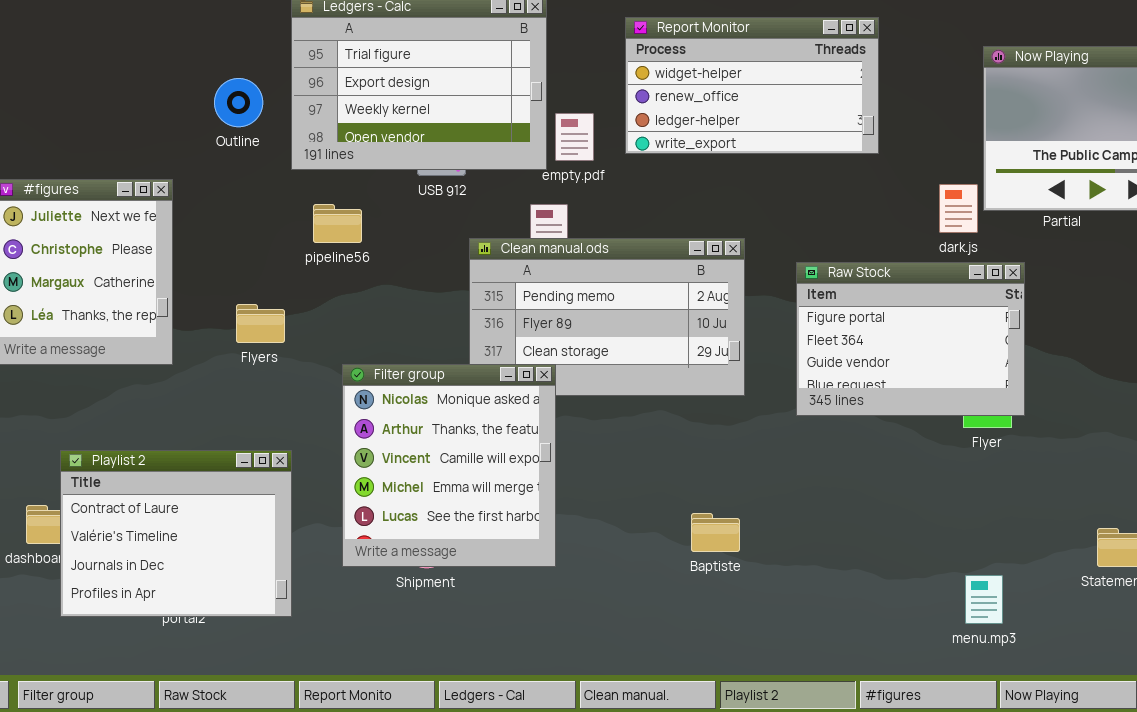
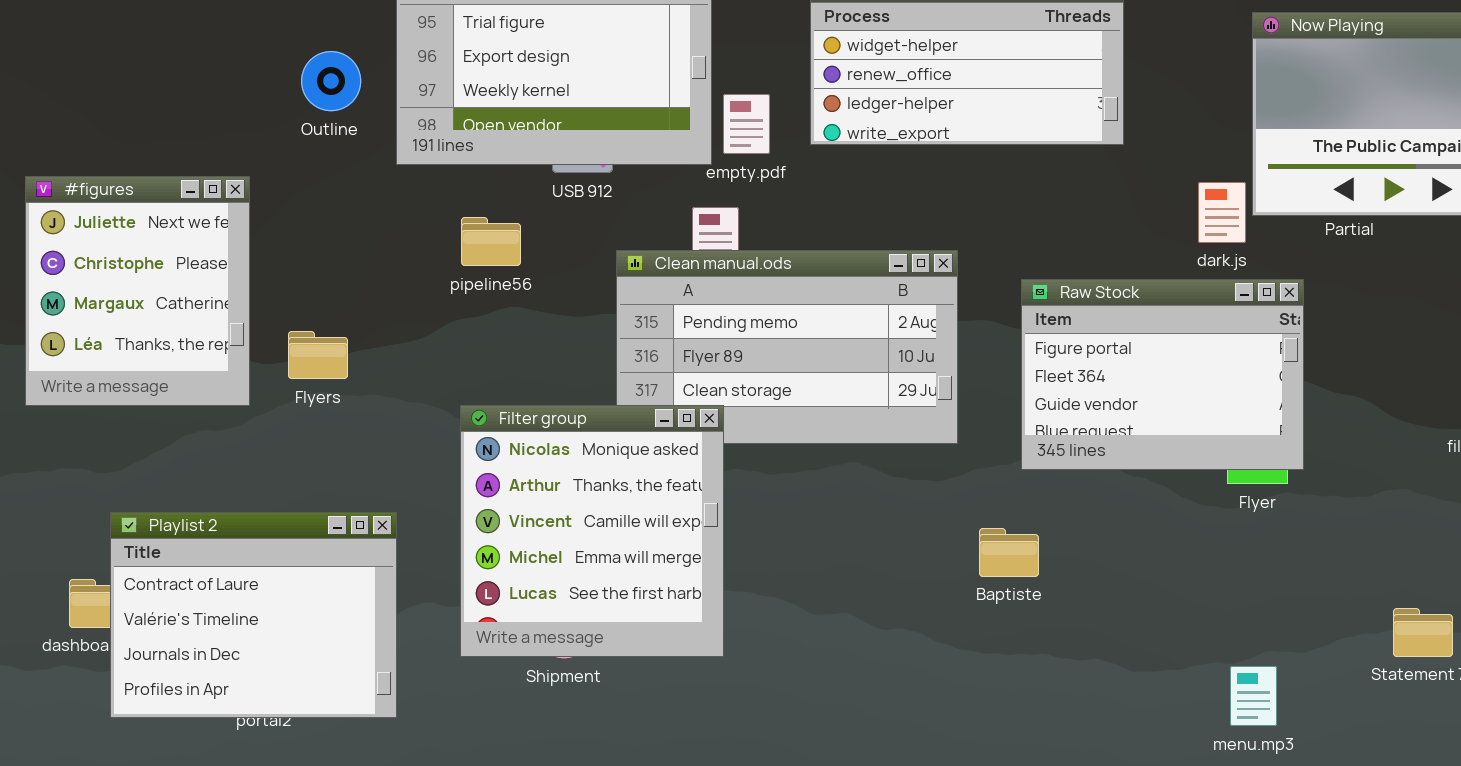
pipeline56: [313,204,362,243] -> [461,217,521,266], moved
Flyers: [236,304,285,343] -> [288,331,348,379], moved
Baptiste: [691,513,740,552] -> [979,528,1039,577], moved

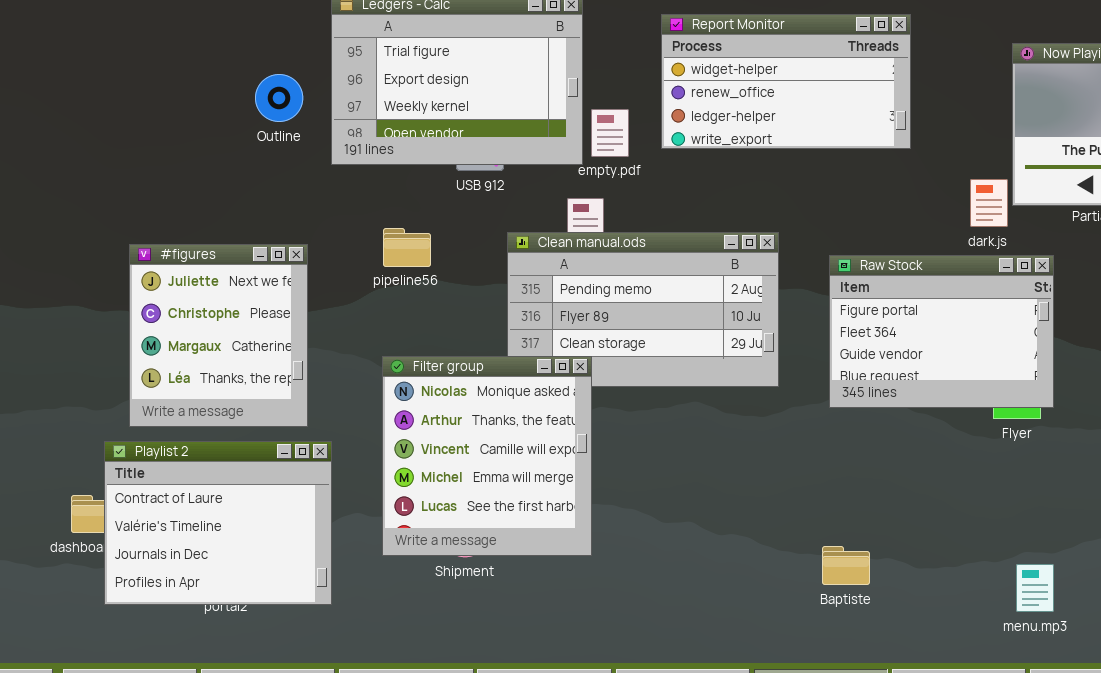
#figures: [25,176,250,406] -> [129,244,308,427], moved
pipeline56: [461,217,521,266] -> [383,228,431,267], moved
Baptiste: [979,528,1039,577] -> [822,546,870,585], moved
menu.mp3: [1230,666,1277,726] -> [1016,564,1054,612], moved

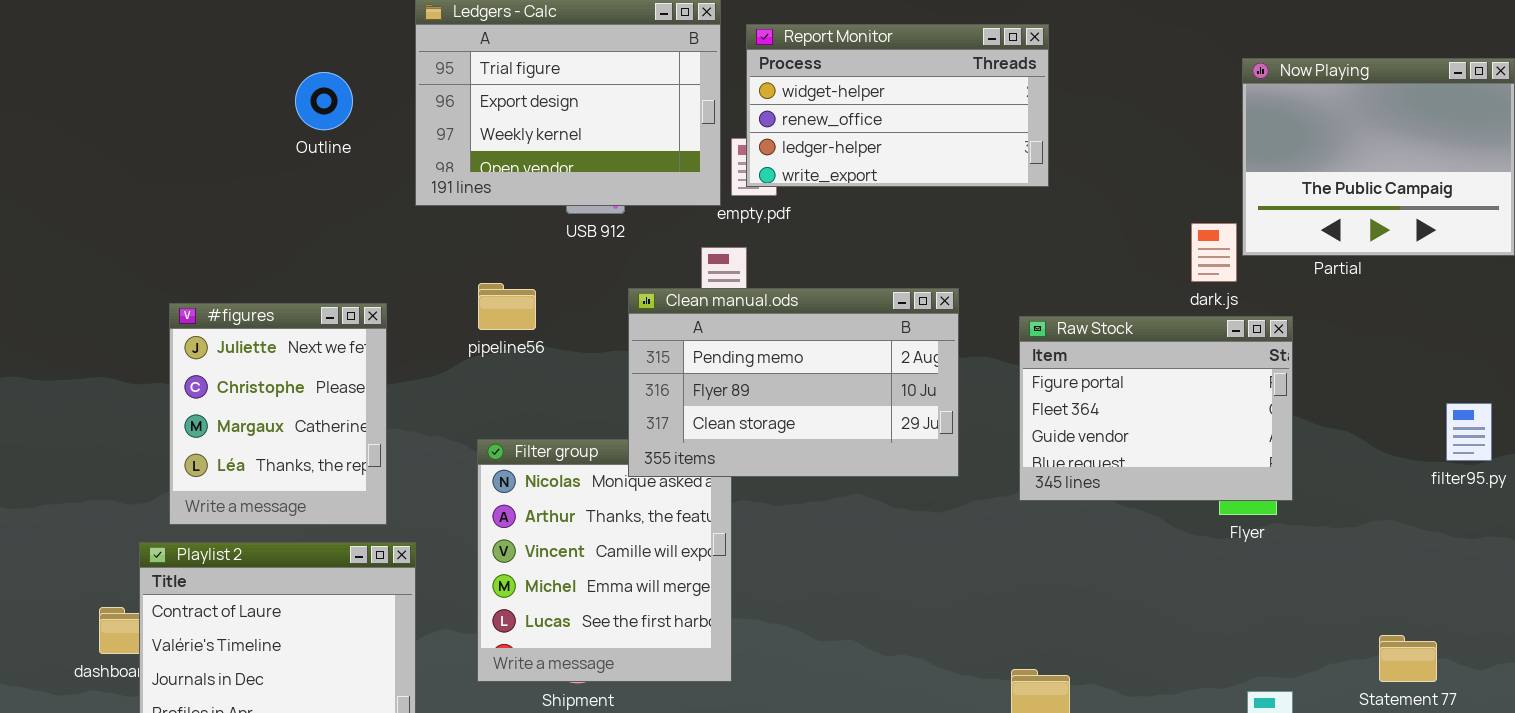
Report Monitor: [661,14,911,149] -> [746,24,1049,187], moved
Outline: [255,74,303,122] -> [295,72,353,130], moved
Clean manual.ods: [507,232,779,387] -> [628,288,959,477], raised

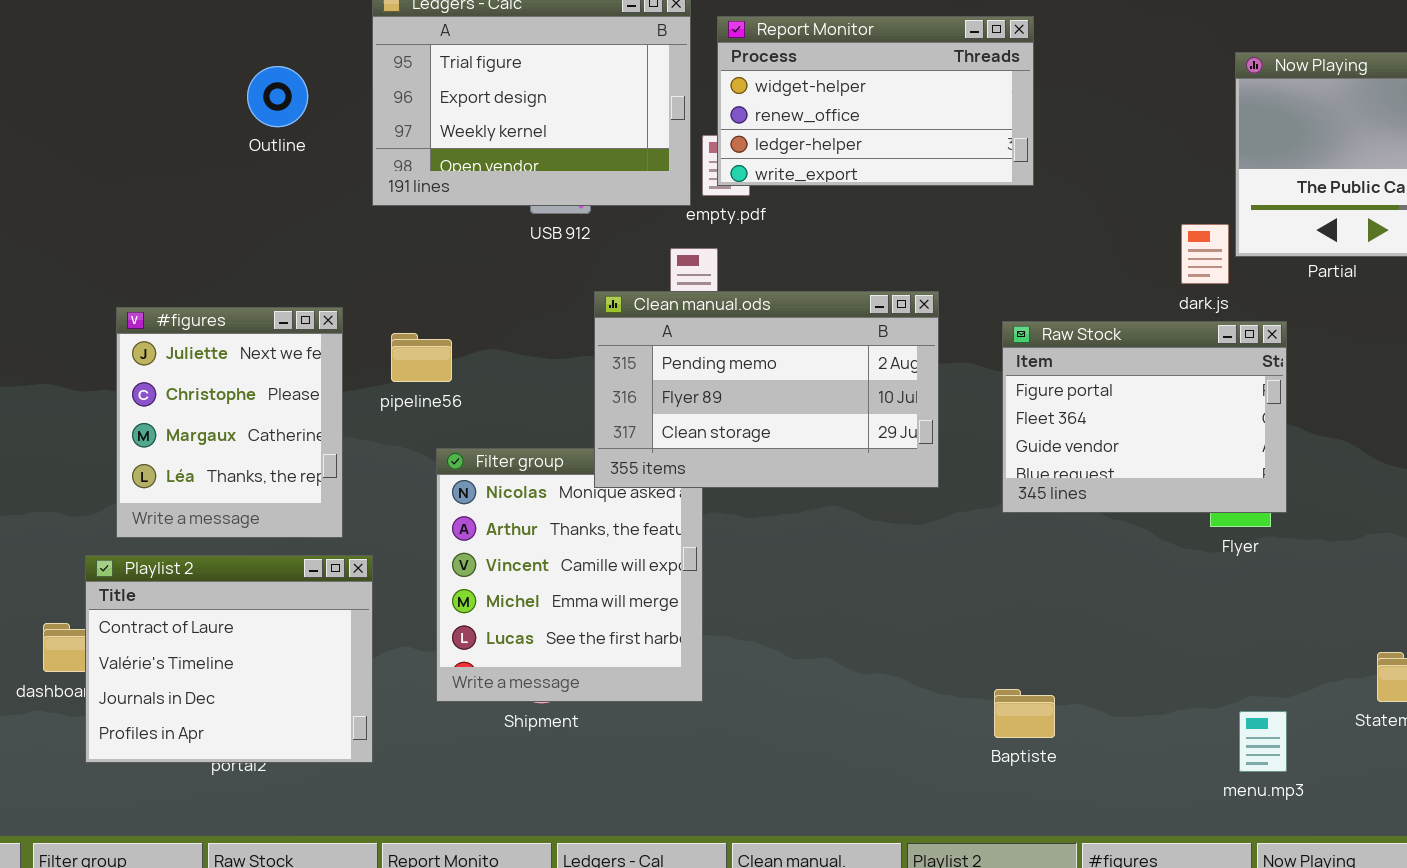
pipeline56: [478,283,536,330] -> [391,333,452,382], moved

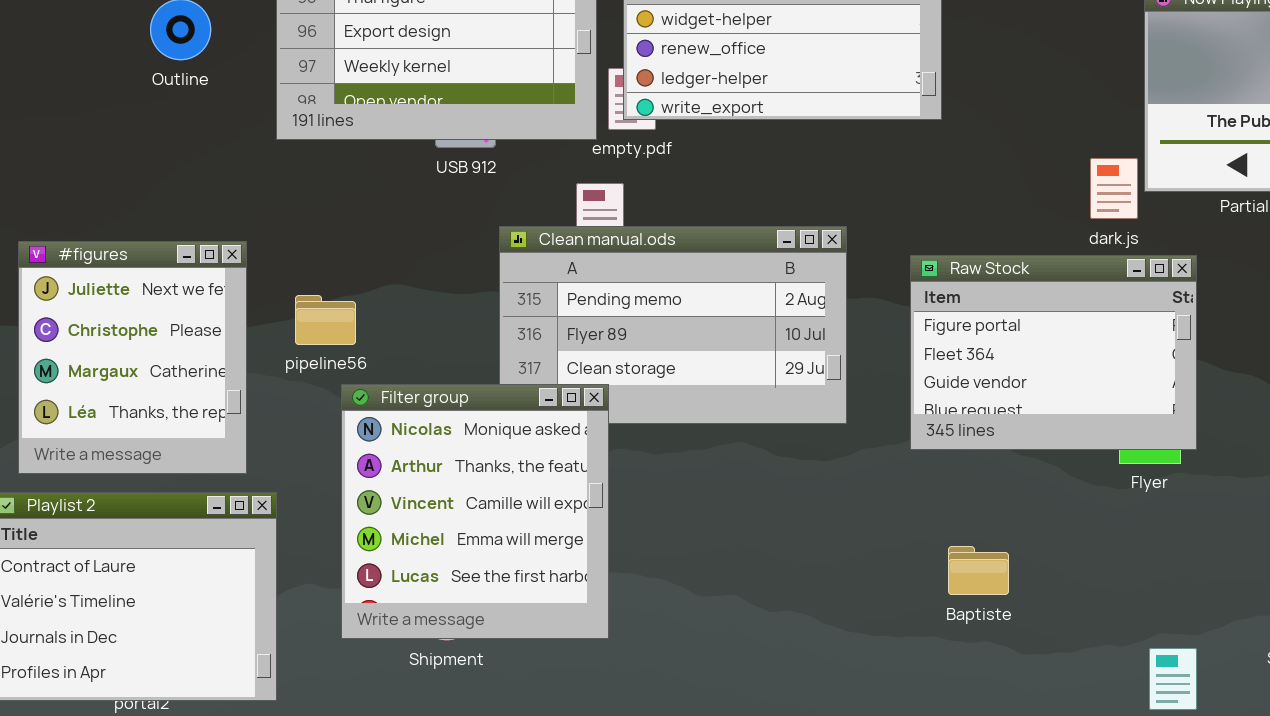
pipeline56: [391,333,452,382] -> [295,295,356,345], moved
Filter group: [436,448,703,702] -> [341,384,609,639], raised
Baptiste: [994,689,1055,738] -> [948,546,1009,595], moved

